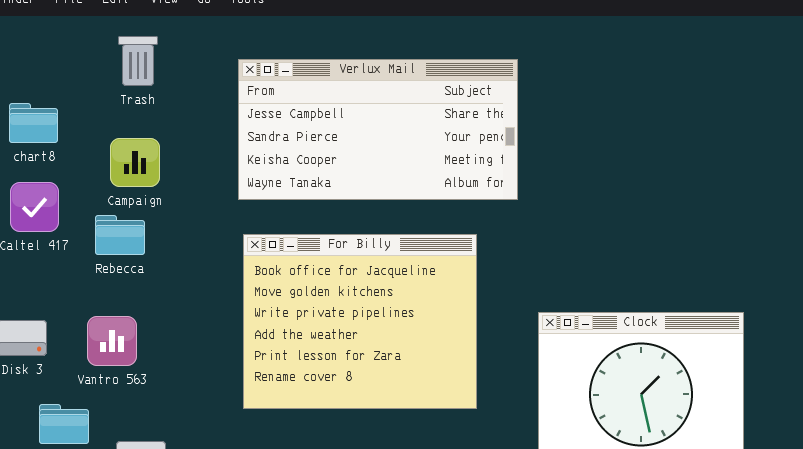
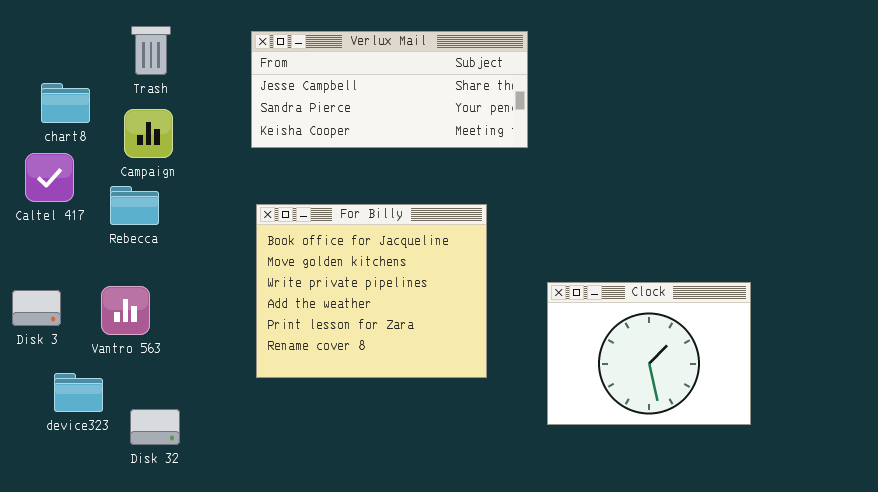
Trash: [118,36,158,86] -> [131,26,171,75], moved
Verlux Mail: [238,59,518,200] -> [251,31,528,148], resized
chart8: [9,103,58,143] -> [41,83,90,123], moved

